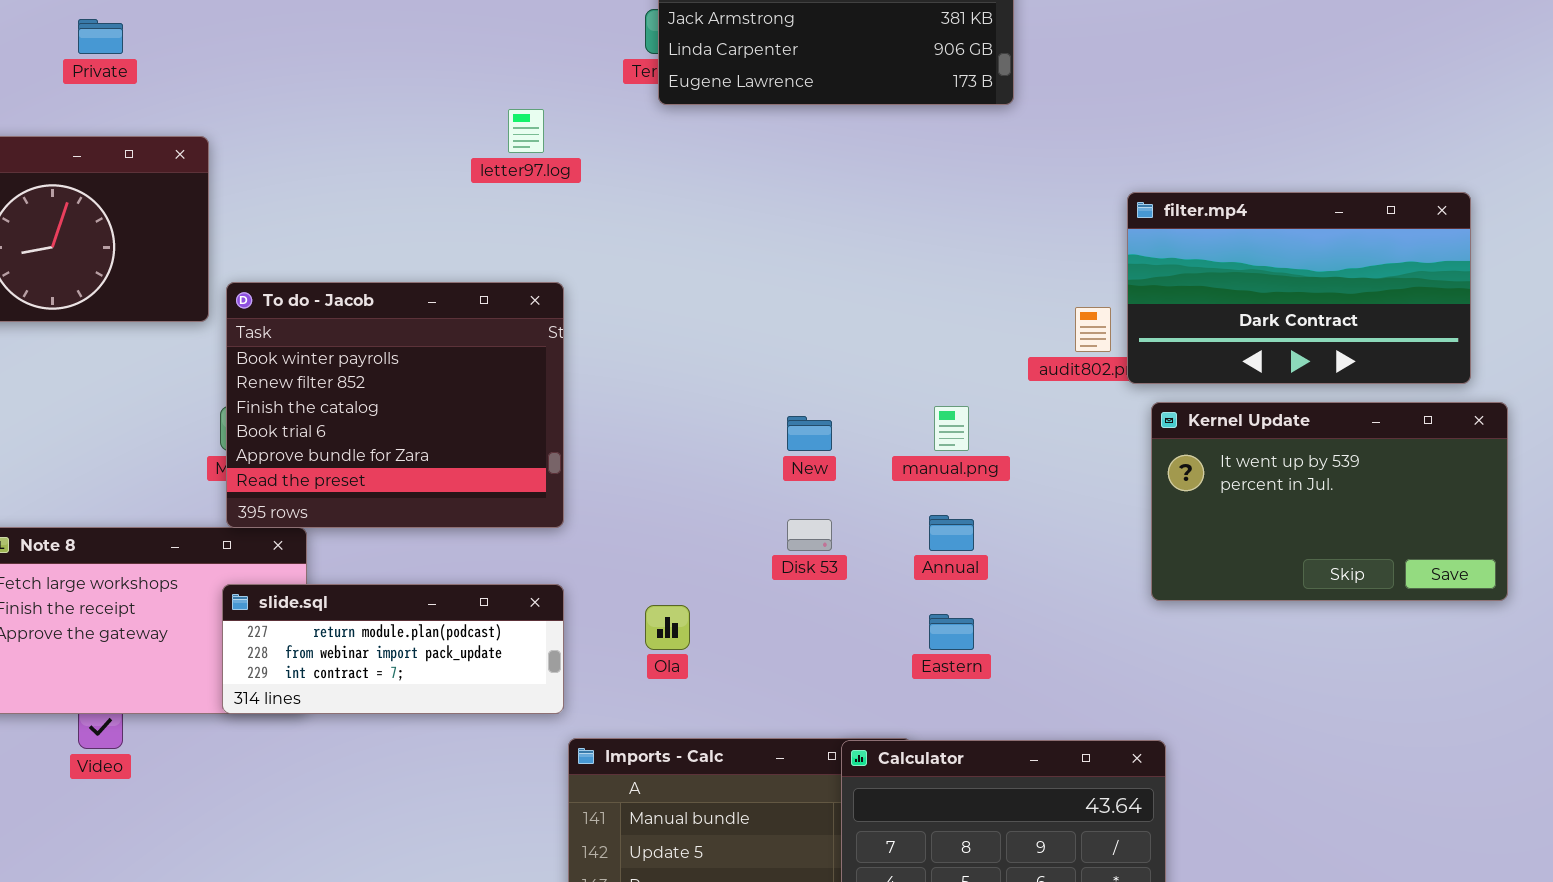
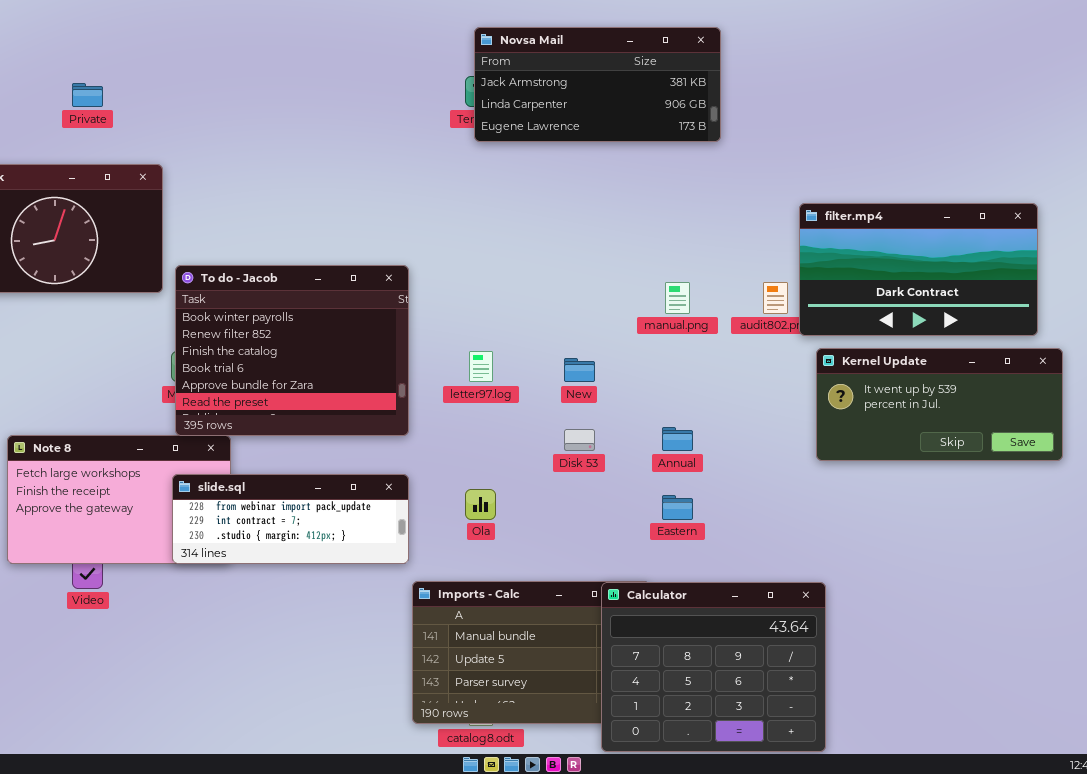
letter97.log: [508,109,544,153] -> [469,351,493,382], moved
Kernel Update: [1151,402,1508,601] -> [816,348,1063,461], resized
manual.png: [934,406,969,451] -> [665,282,690,314], moved
slide.sql: [222,584,564,714] -> [172,474,409,564], scrolled down 1 row

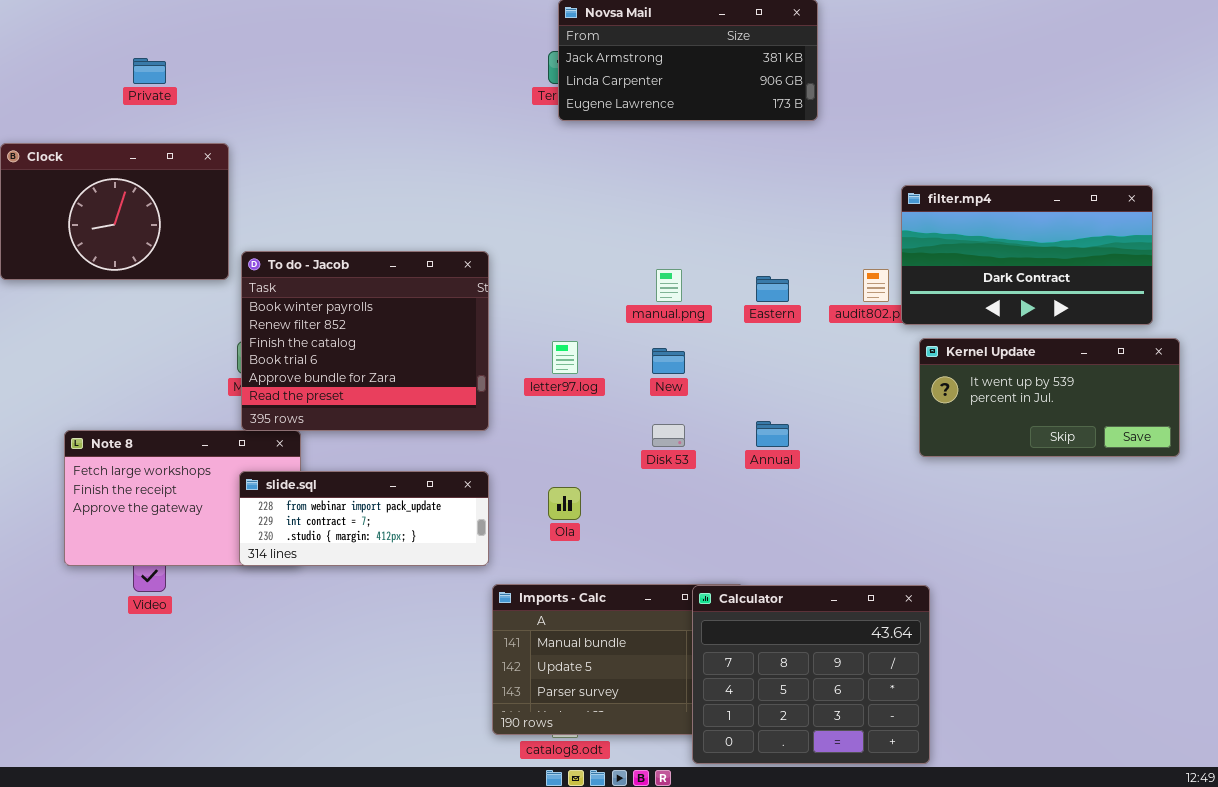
manual.png: [665,282,690,314] -> [656,269,682,302], moved
Eastern: [662,495,693,520] -> [756,276,789,302], moved

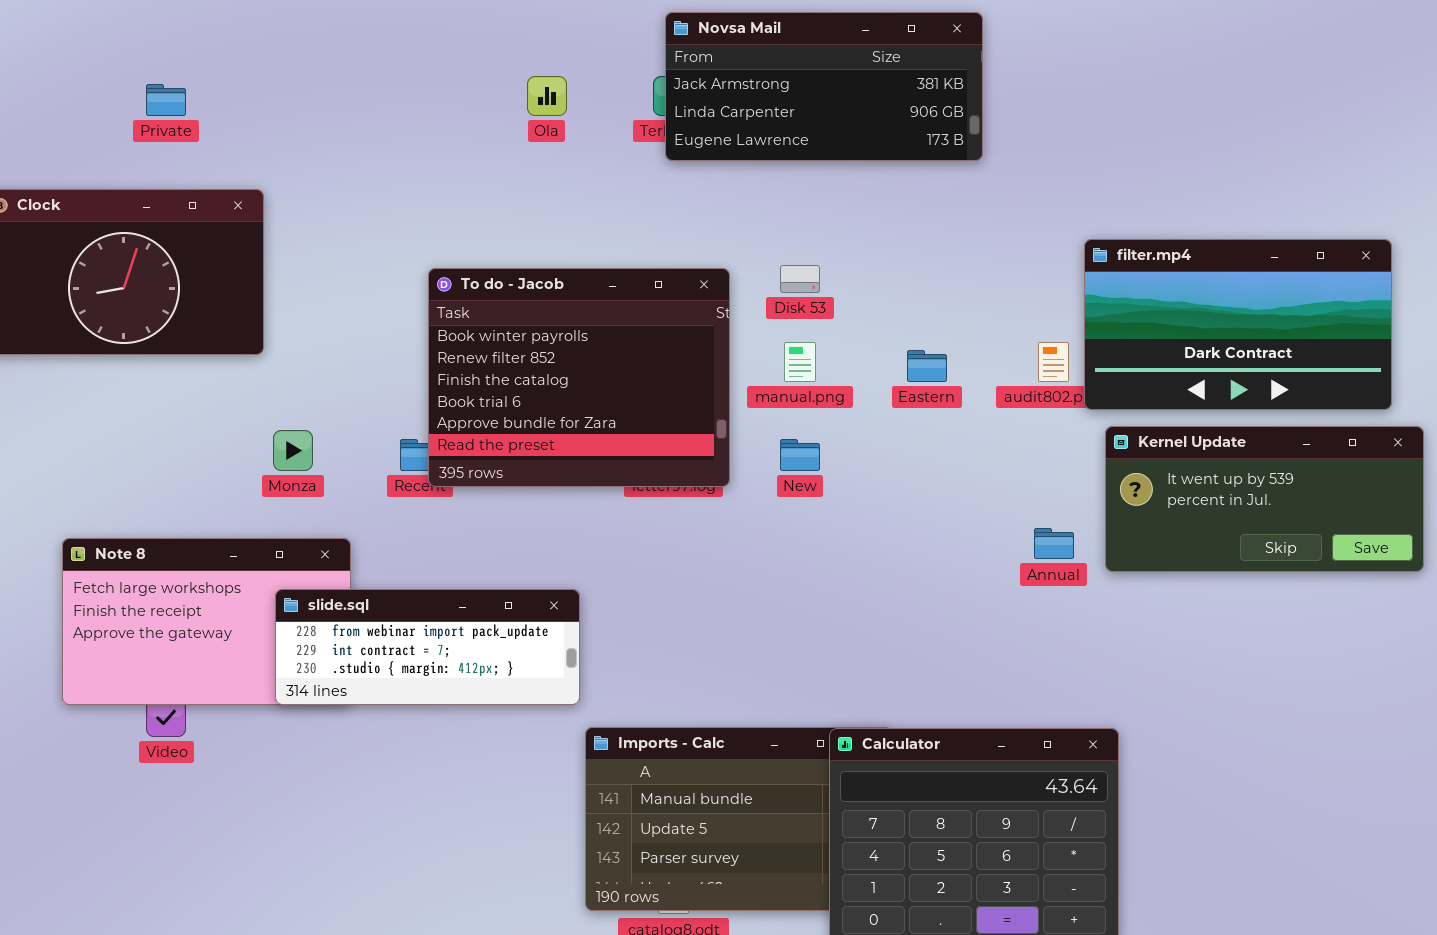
To do - Jacob: [241,251,489,431] -> [428,268,730,487], moved
Annual: [756,421,789,447] -> [1034,528,1074,559], moved
Disk 53: [652,424,685,447] -> [780,265,820,293], moved
Ola: [548,487,581,520] -> [527,76,567,116], moved

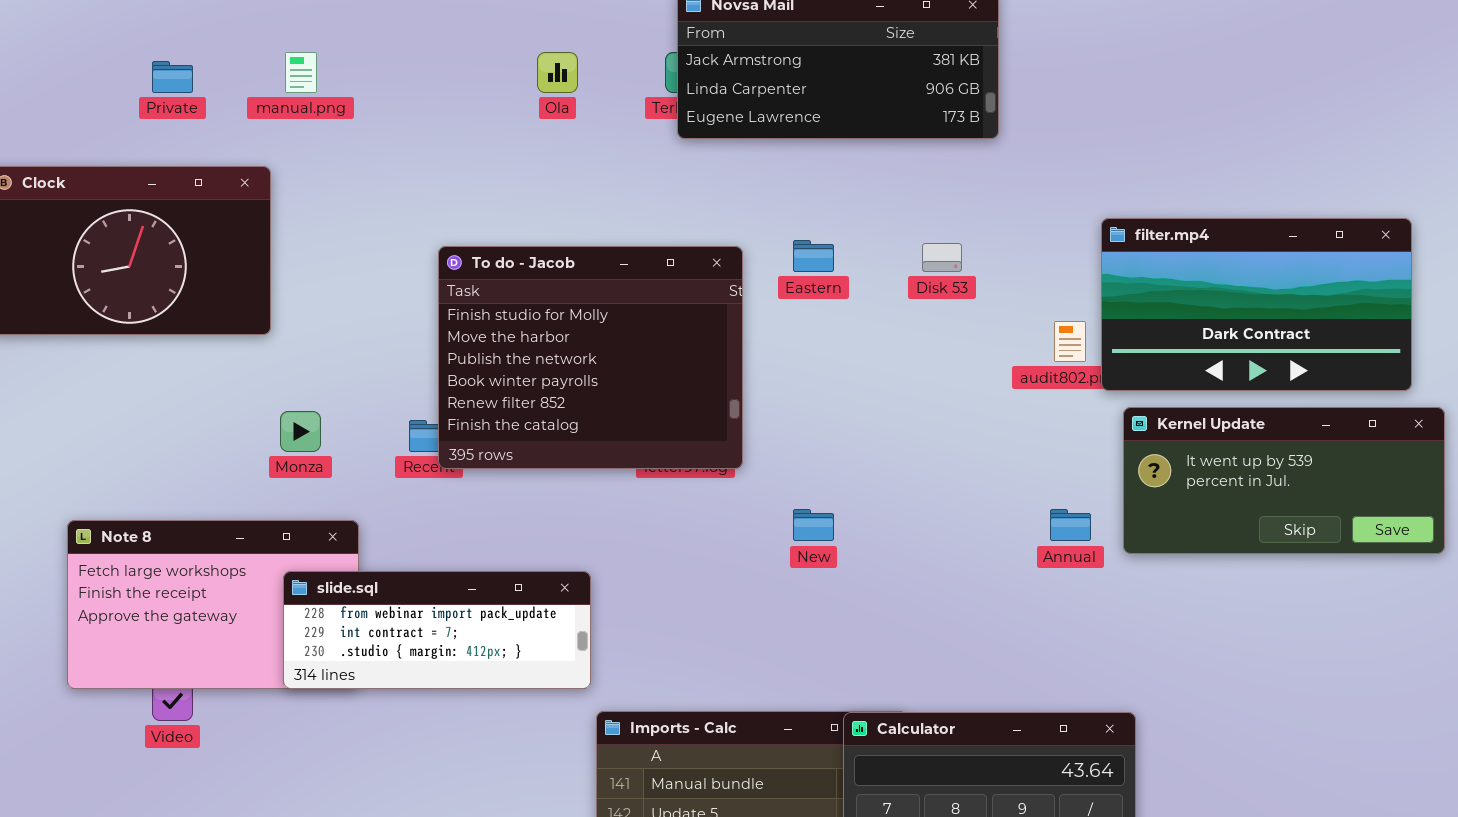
Disk 53: [780,265,820,293] -> [922,243,962,272], moved
To do - Jacob: [428,268,730,487] -> [438,246,743,469], scrolled up 3 rows
manual.png: [784,342,816,382] -> [285,52,317,93], moved
Eastern: [907,350,947,382] -> [793,240,834,272], moved
New: [780,439,820,471] -> [793,509,834,541], moved

